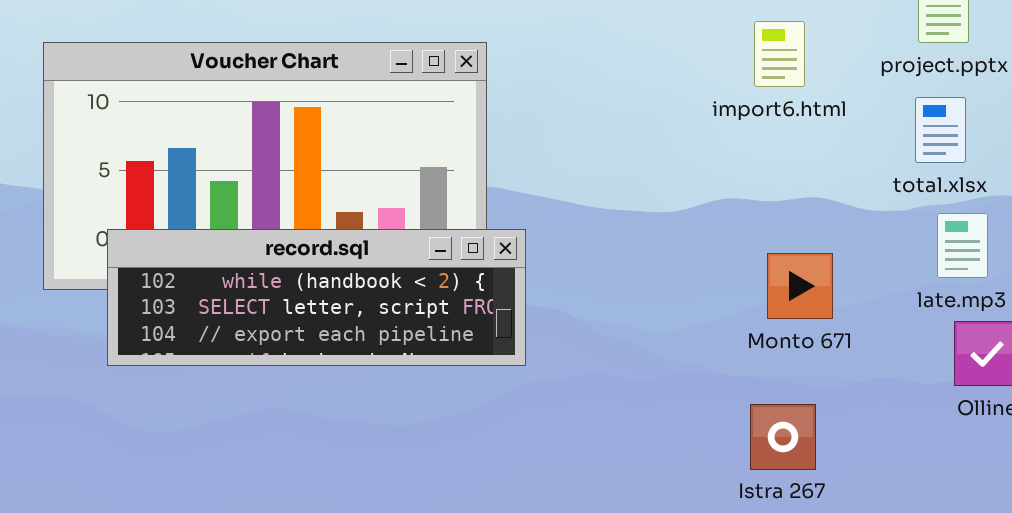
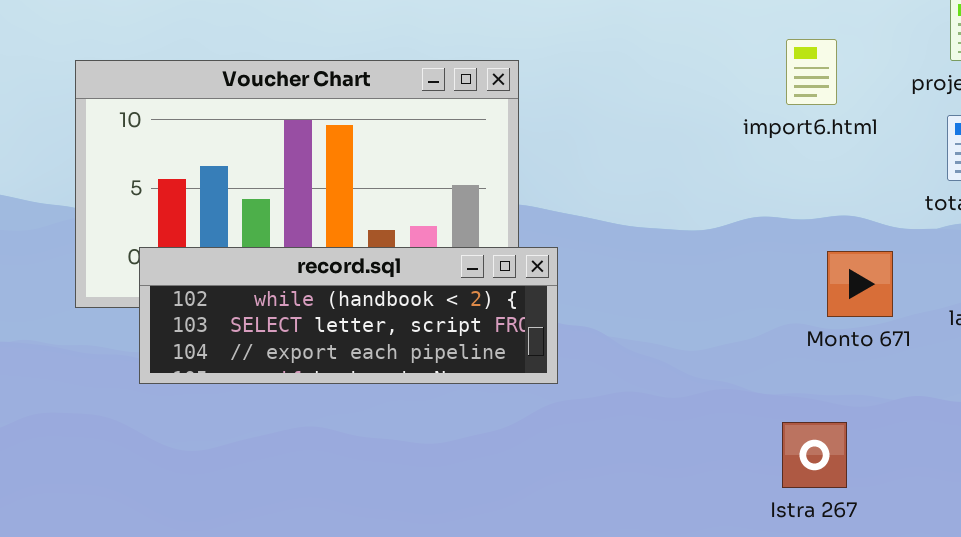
Monto 671: [767,253,833,319] -> [827,251,893,317], moved

